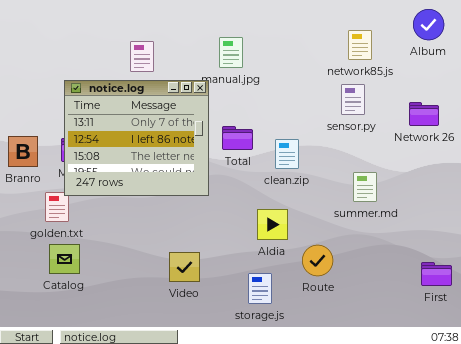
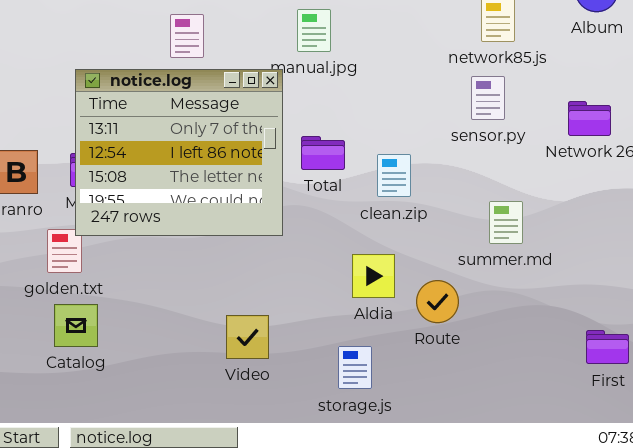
Route: [302,245,333,276] -> [416,280,459,323], moved

